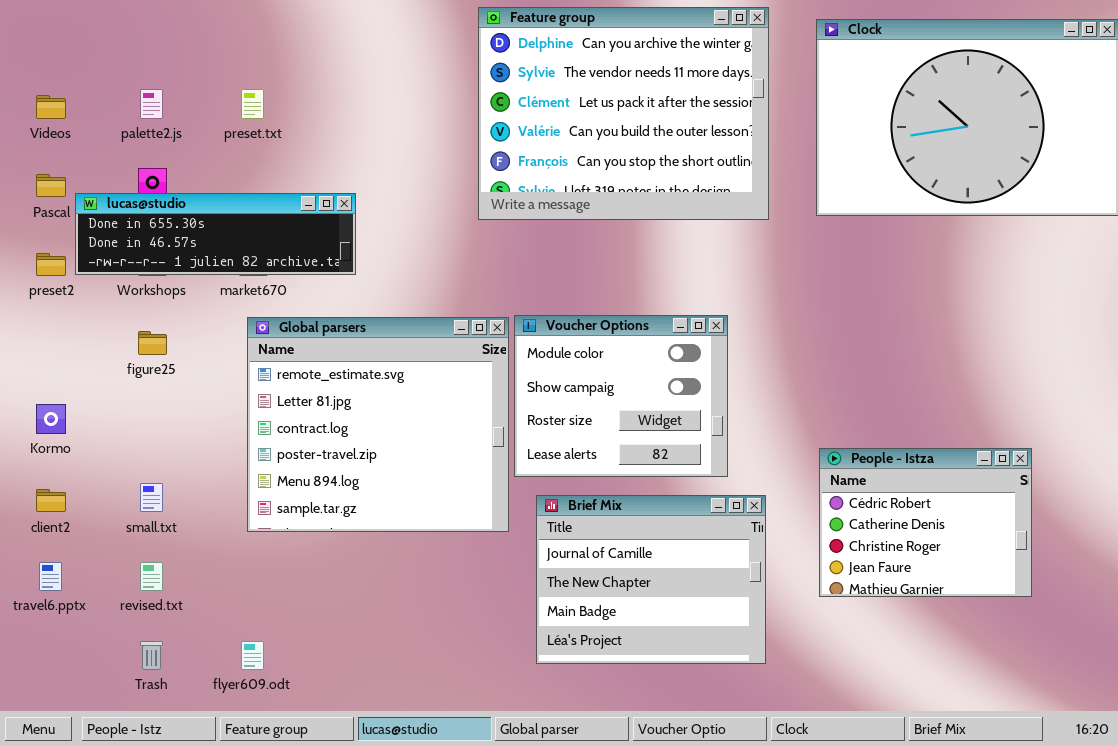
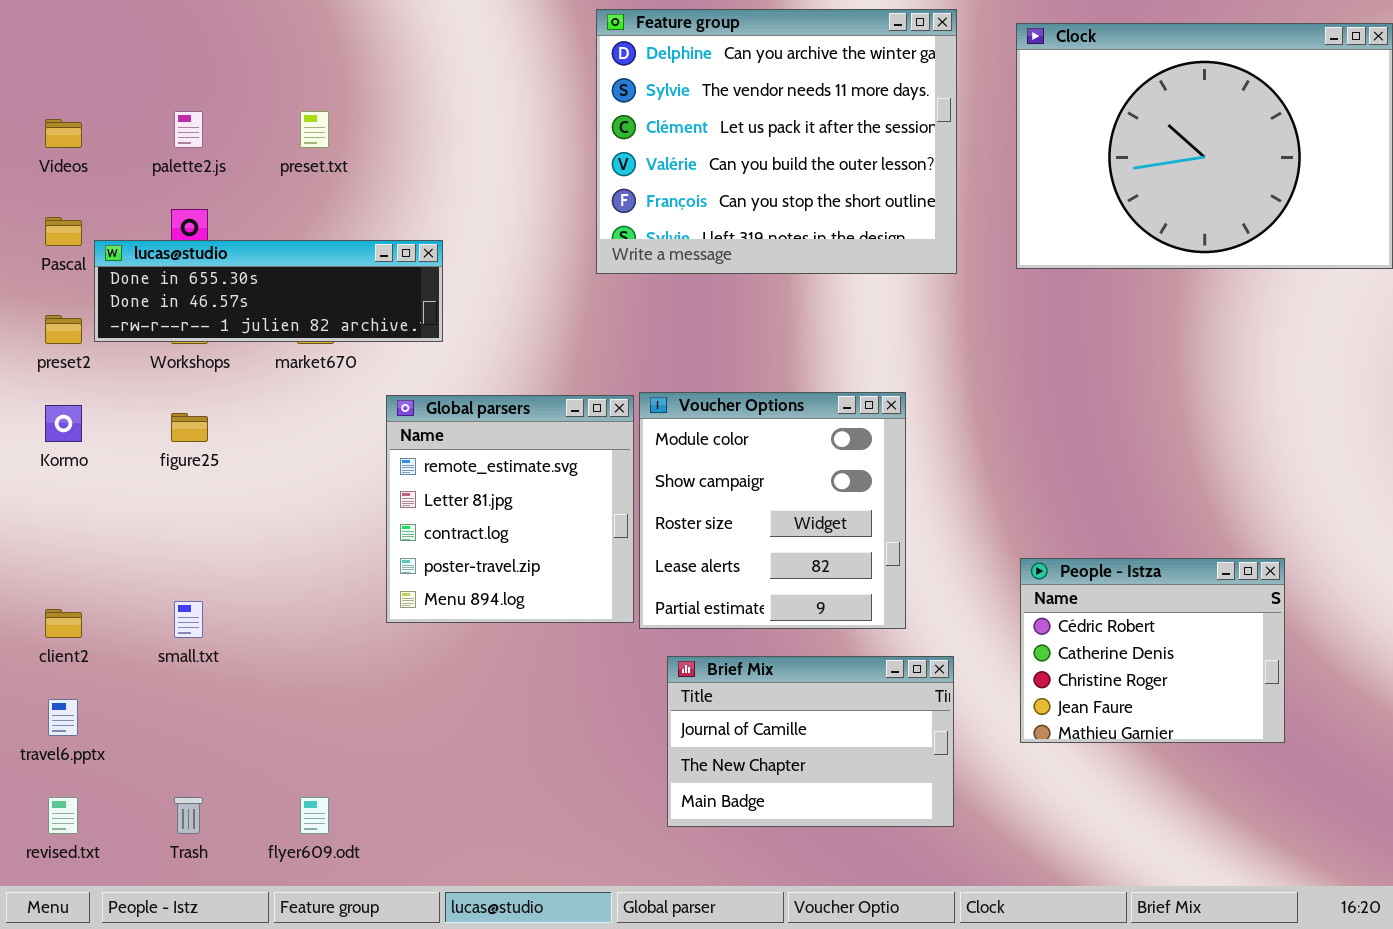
Voucher Options: [514,315,728,477] -> [639,392,906,629], resized
Global parsers: [247,317,509,532] -> [386,395,634,623], resized
Kormo: [36,404,66,434] -> [45,405,82,442], moved
Brief Mix: [536,495,766,664] -> [667,656,954,827], resized
revised.txt: [140,562,163,591] -> [48,797,78,834], moved

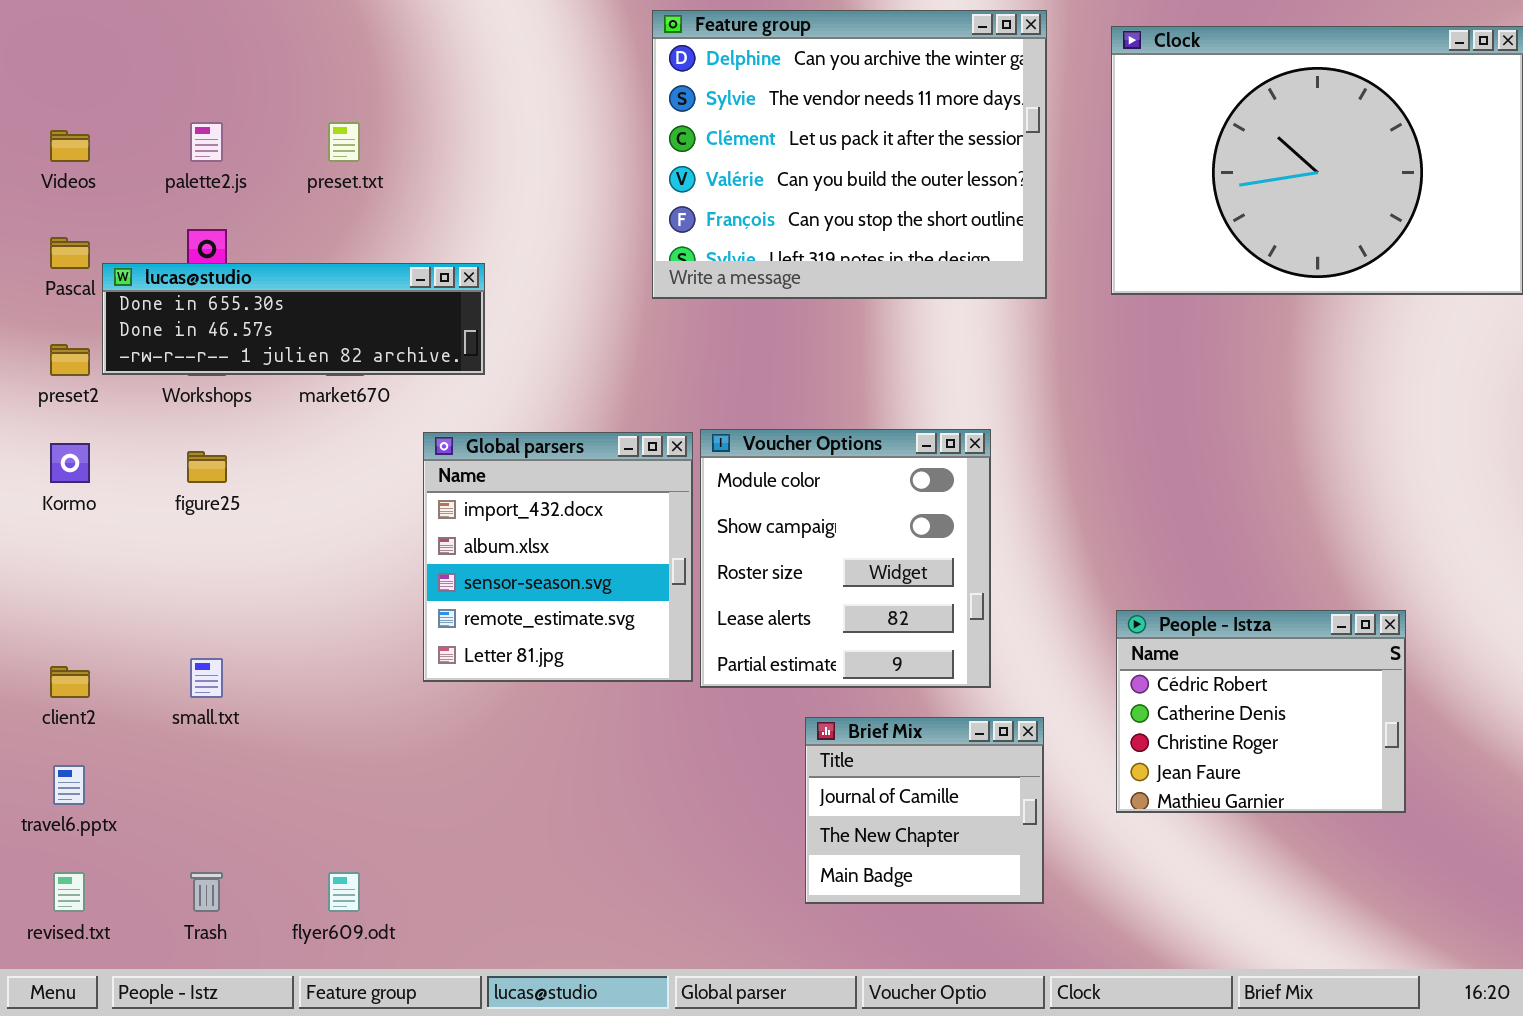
Global parsers: [386,395,634,623] -> [423,432,693,682], scrolled up 3 rows
Brief Mix: [667,656,954,827] -> [805,717,1044,904], resized

